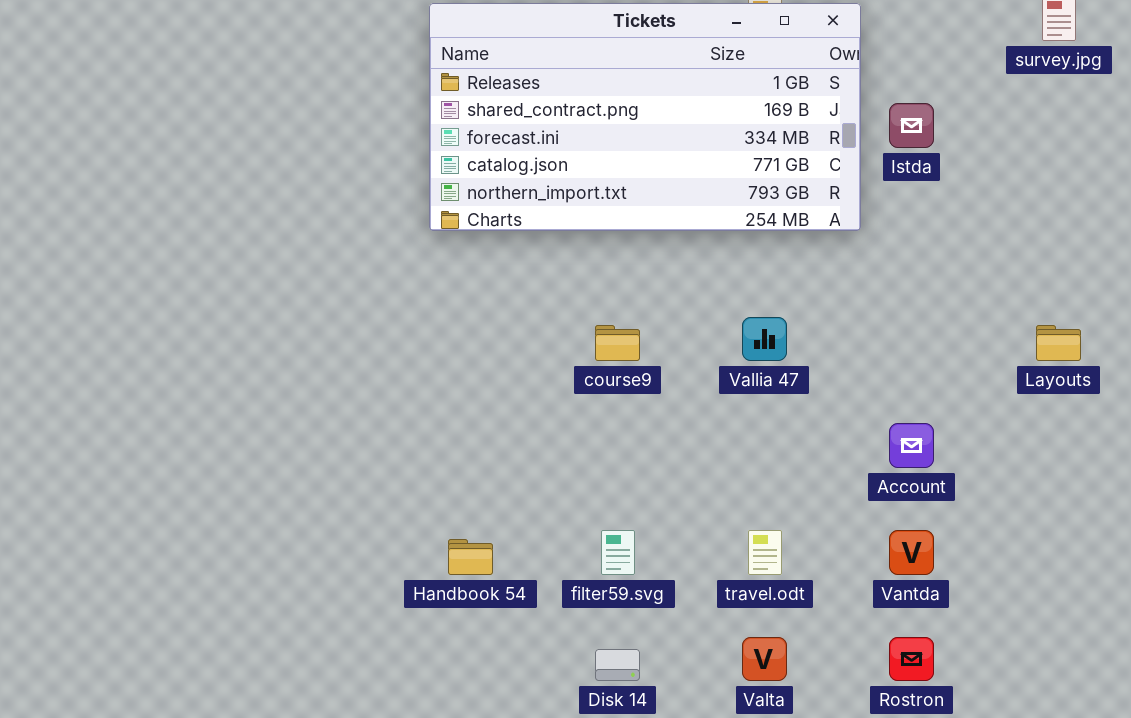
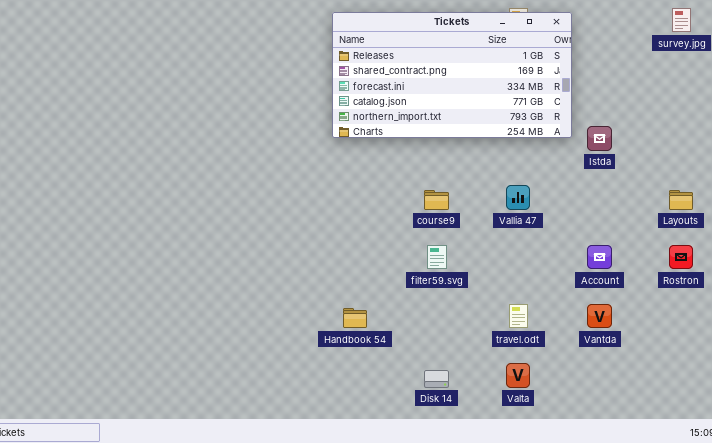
Istda: [889,103,934,148] -> [587,126,612,151], moved
filter59.svg: [601,530,635,575] -> [427,245,447,269], moved
Rostron: [889,637,934,681] -> [669,245,693,269], moved

